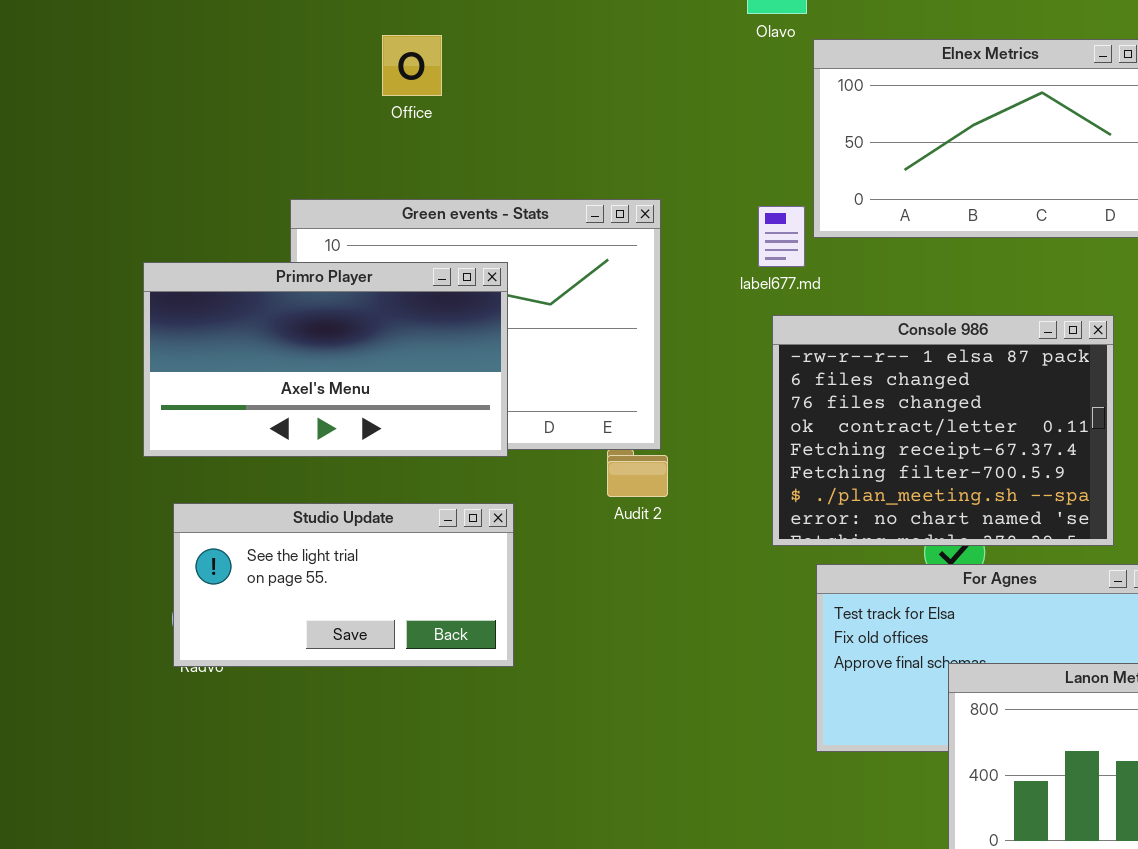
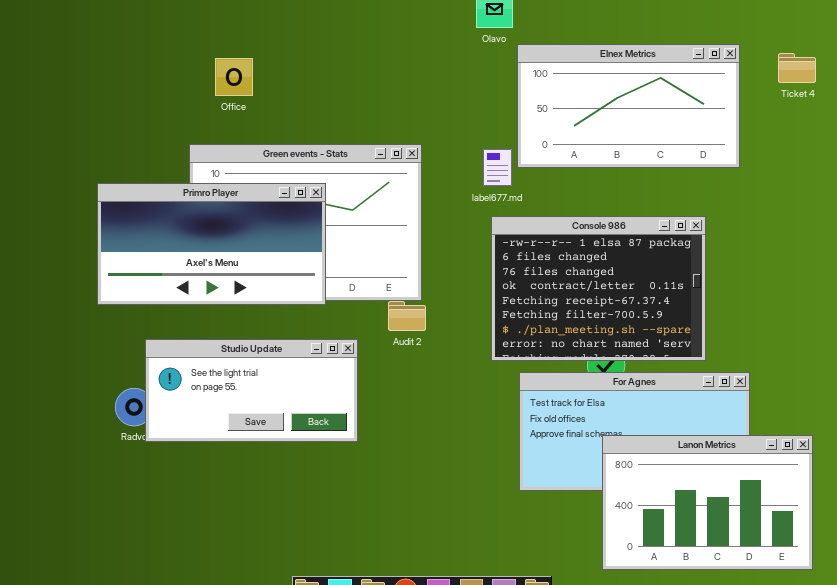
Office: [382,35,442,96] -> [215,58,253,96], moved
Studio Update: [173,503,514,667] -> [145,339,358,442], moved

